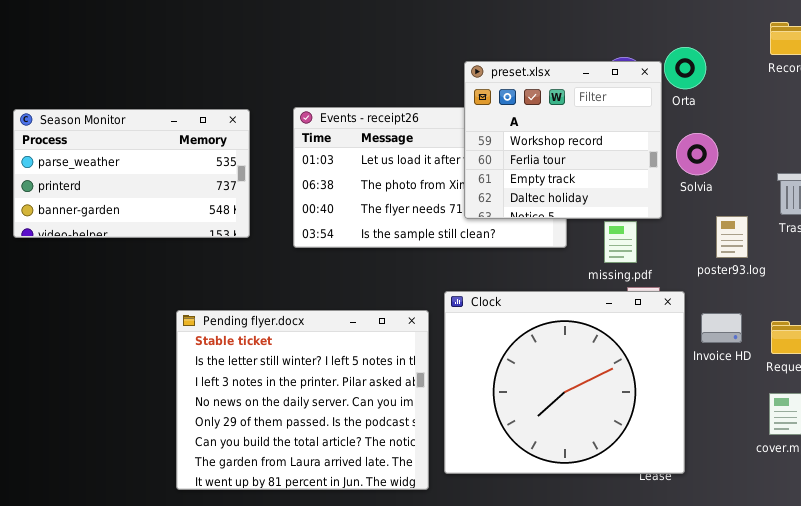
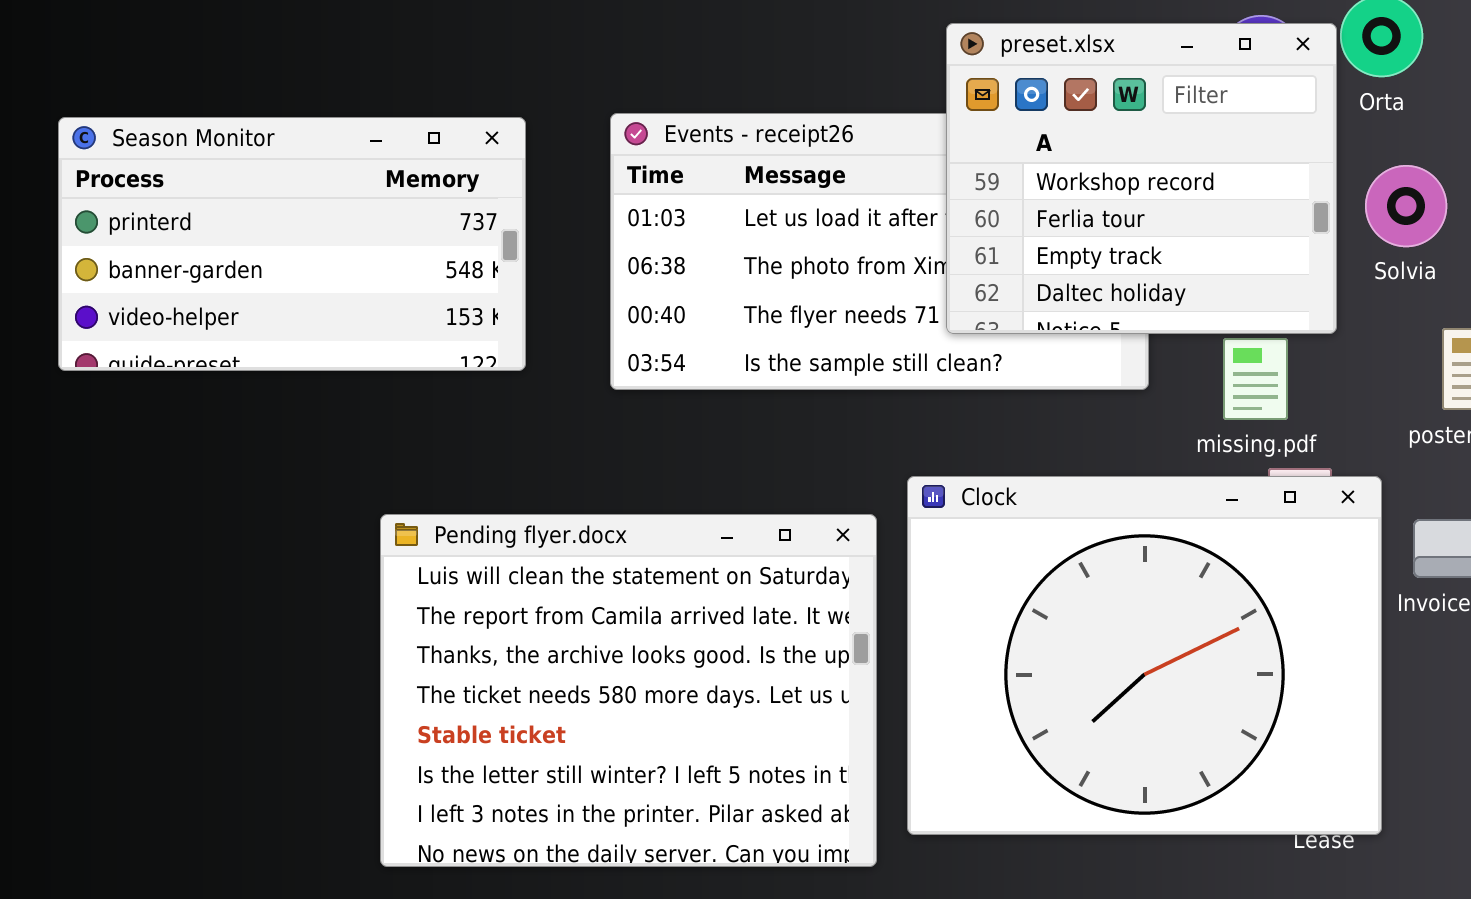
Season Monitor: [13,109,250,238] -> [58,117,526,371], scrolled down 1 row
Pending flyer.docx: [176,310,429,490] -> [380,514,877,867], scrolled up 4 rows

